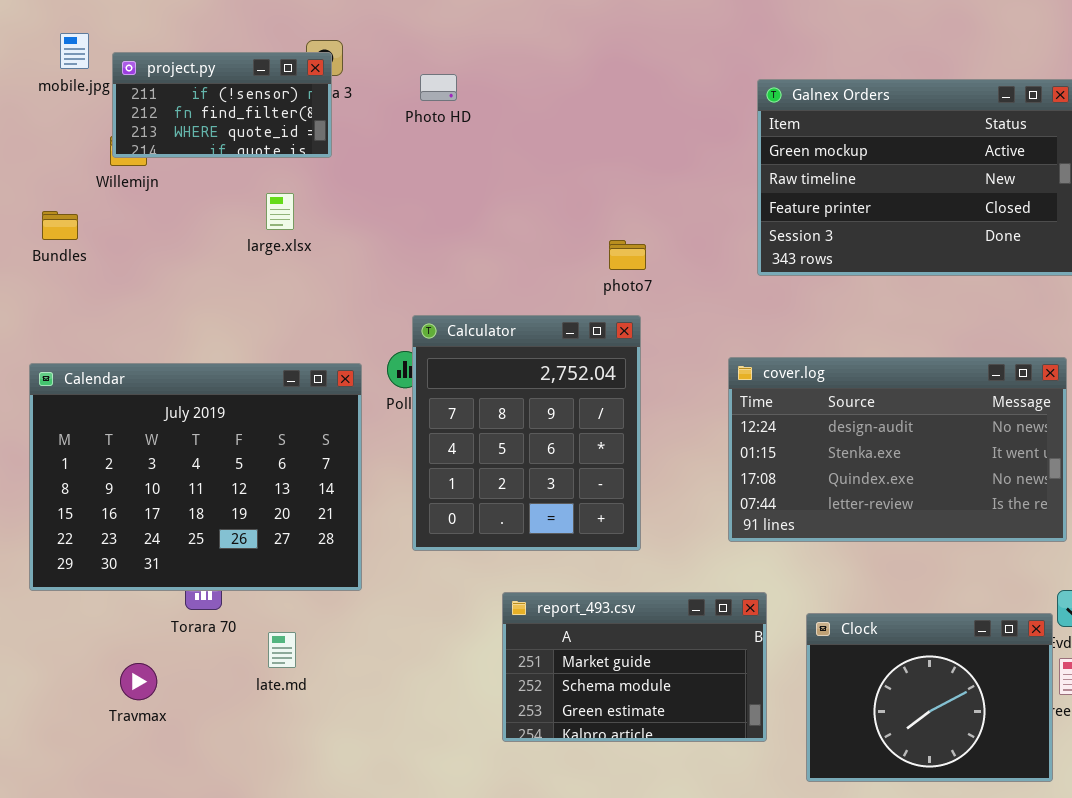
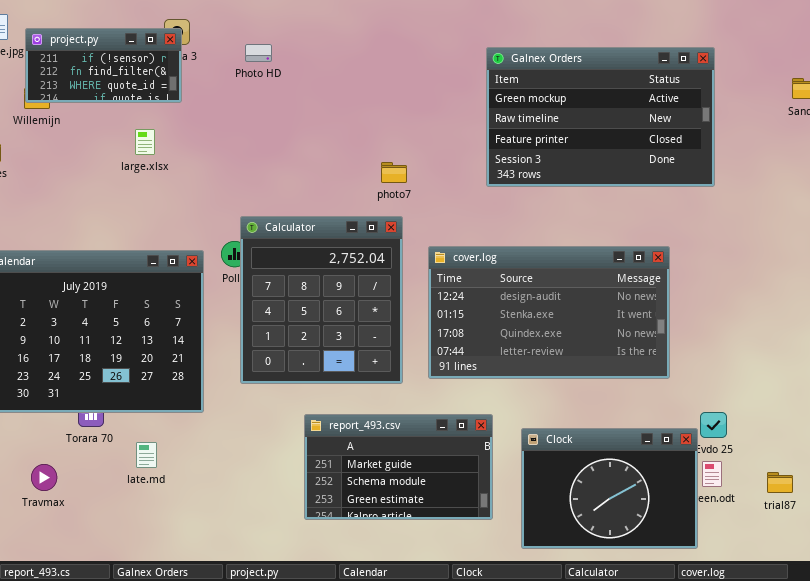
cover.log: [728,357,1067,542] -> [428,246,670,379], moved

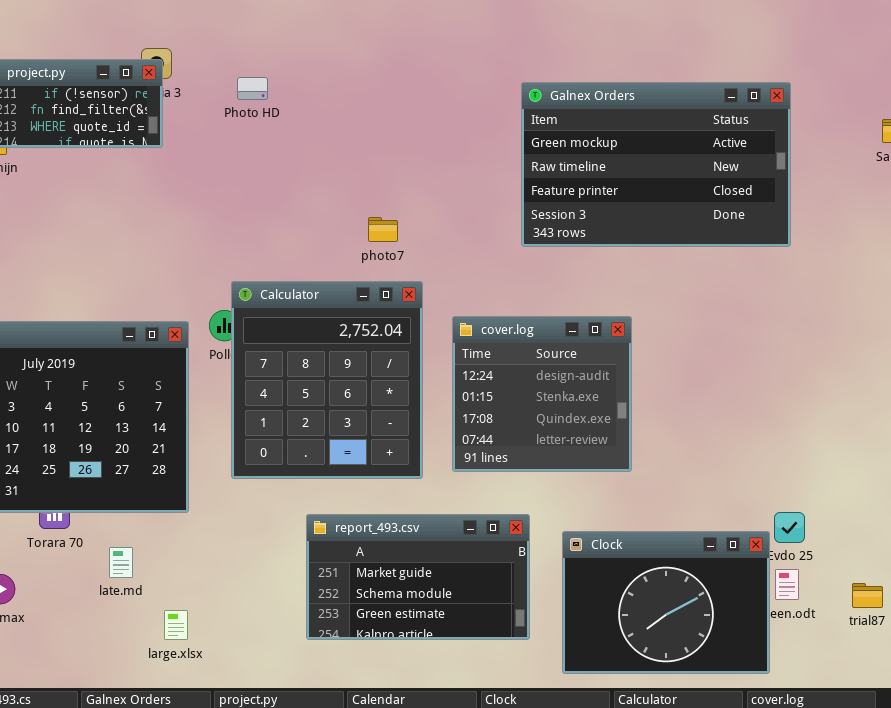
large.xlsx: [135,129,155,155] -> [164,610,188,640], moved
photo7: [381,162,407,183] -> [368,217,398,242], moved
cover.log: [428,246,670,379] -> [452,316,632,472], resized

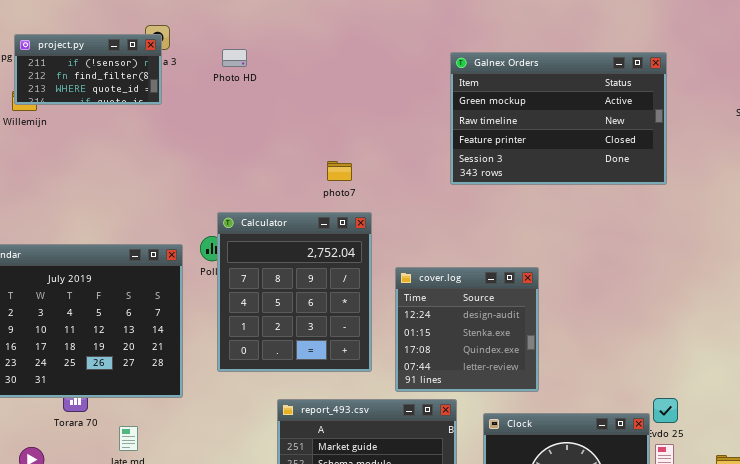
cover.log: [452,316,632,472] -> [395,267,539,392], moved

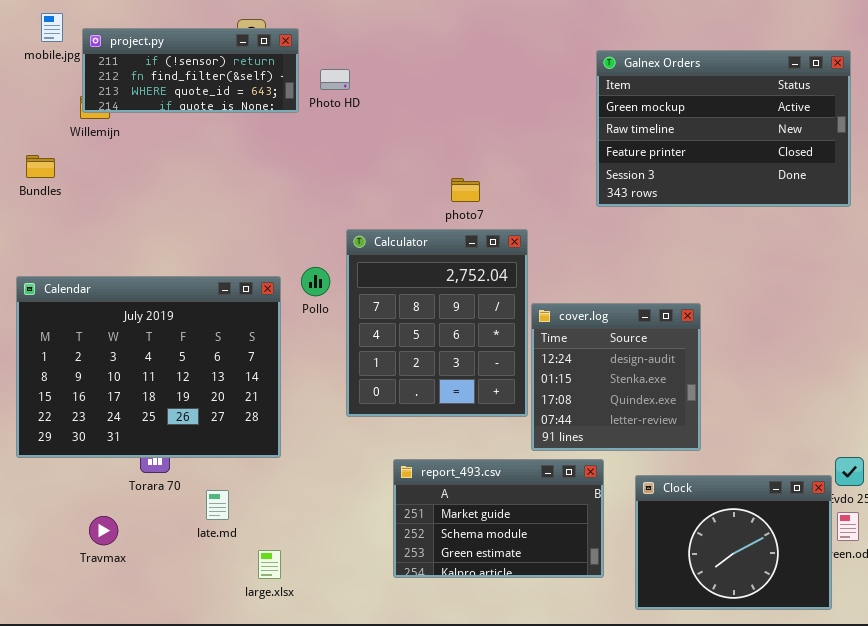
project.py: [14,34,162,105] -> [82,28,299,113], resized
Photo HD: [222,49,247,67] -> [320,69,350,90], moved
Calculator: [217,212,372,372] -> [346,229,528,417], moved

